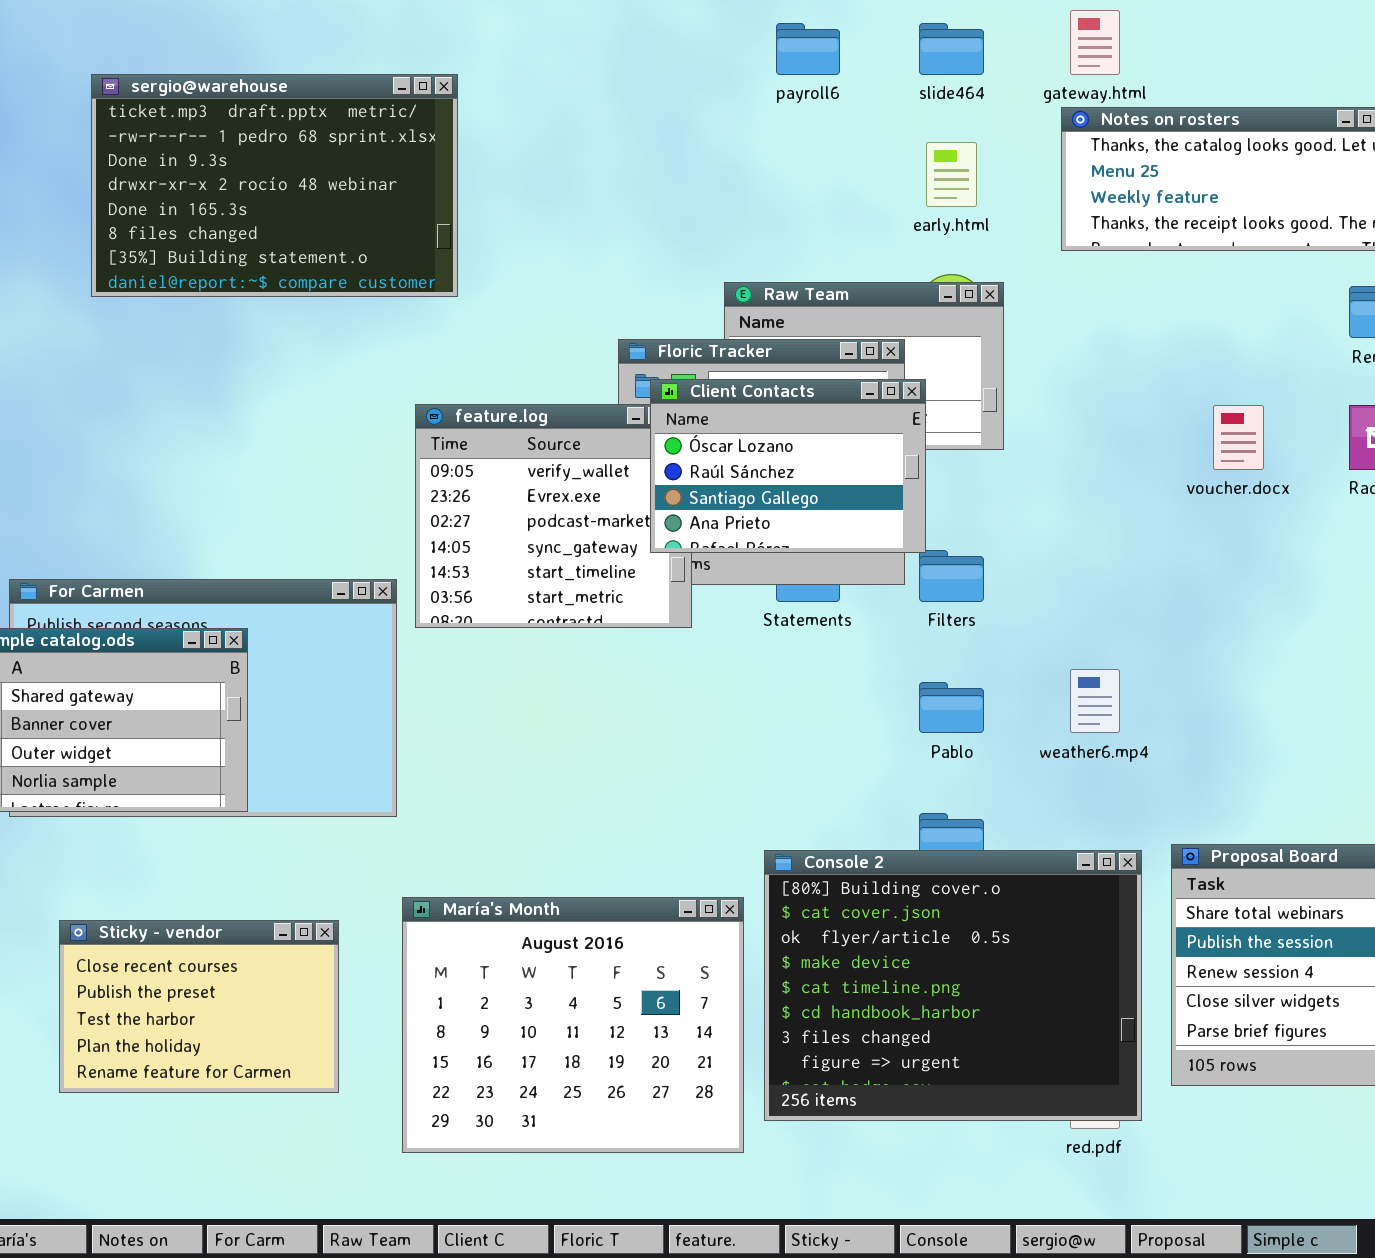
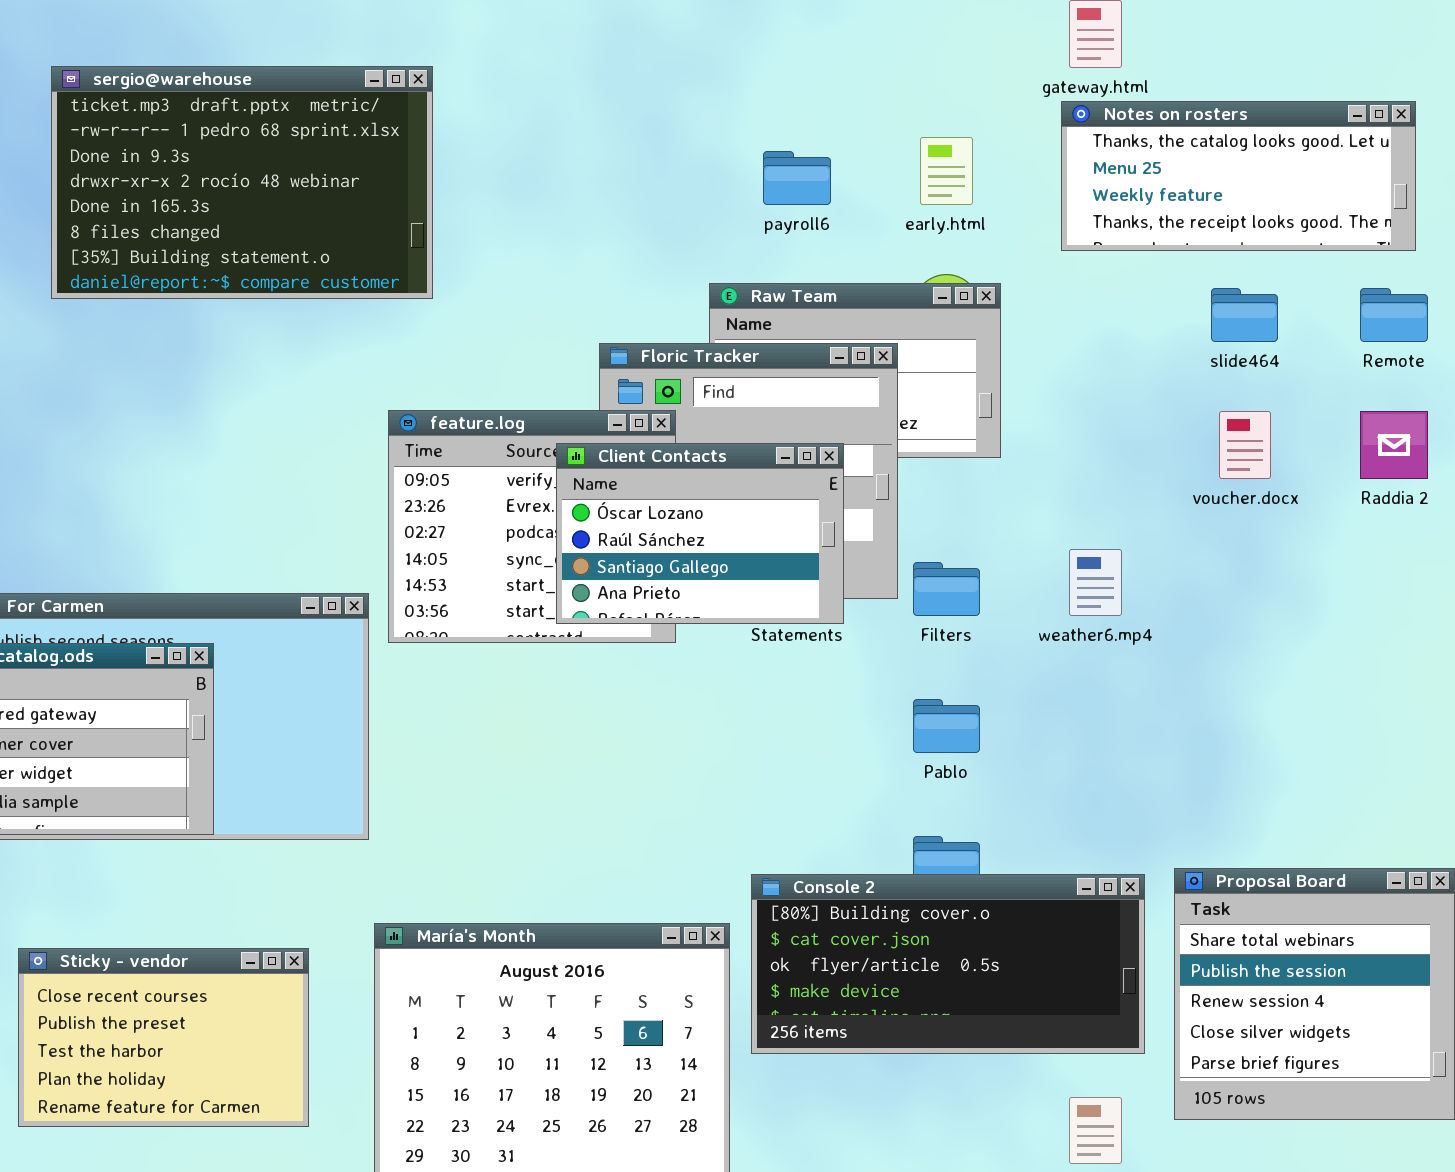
payroll6: [776,23,840,75] -> [763,151,831,205], moved
slide464: [919,23,984,75] -> [1211,288,1278,342], moved
Client Contacts: [650,379,926,553] -> [556,443,844,624], moved
weather6.mp4: [1070,669,1120,733] -> [1069,549,1122,616], moved
Console 2: [764,850,1142,1121] -> [751,874,1145,1054], resized

